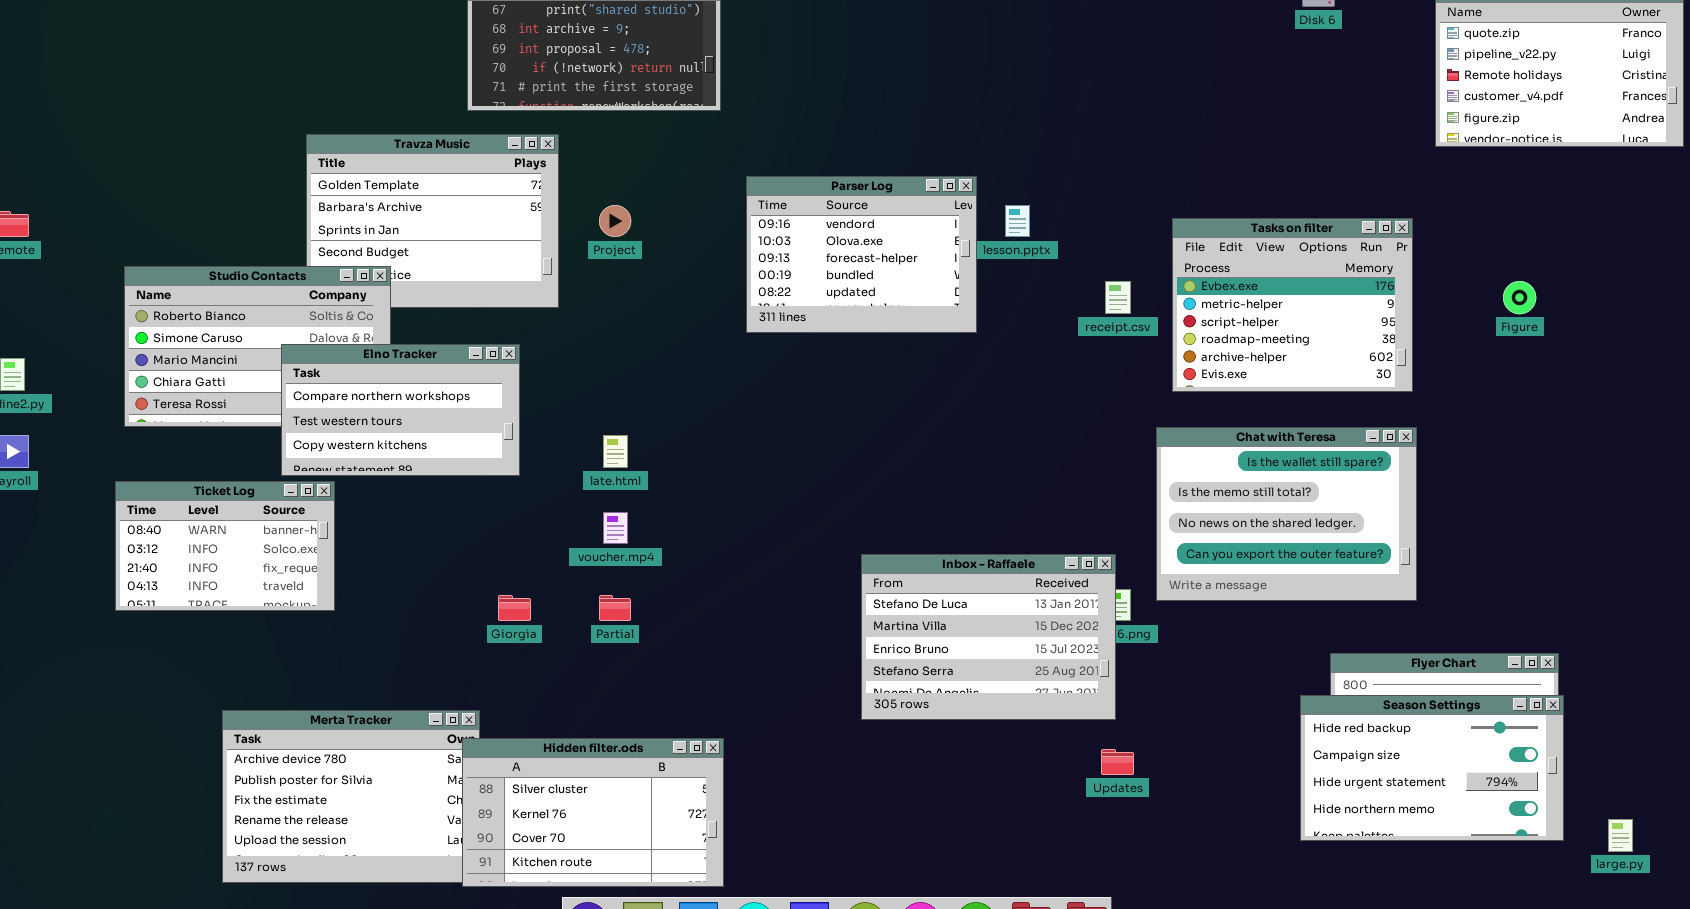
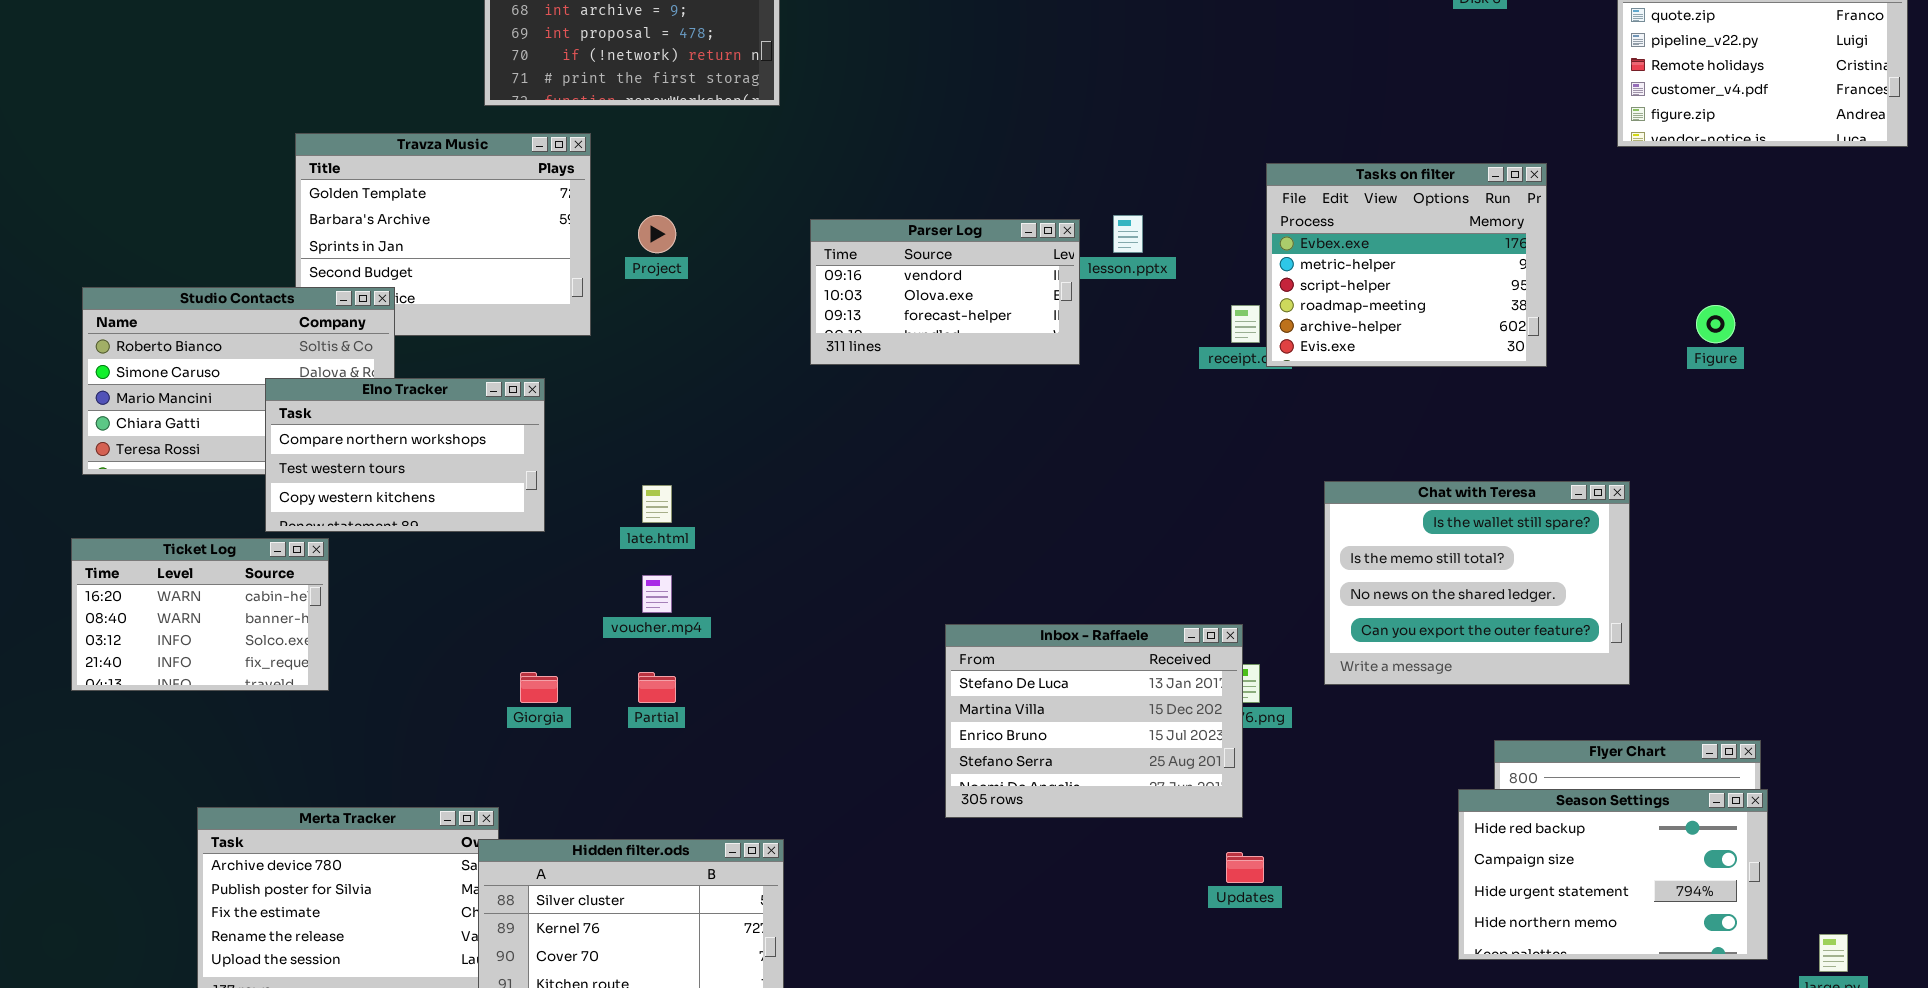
Parser Log: [746,176,977,333] -> [810,219,1080,365], resized
Tasks on filter: [1172,218,1413,392] -> [1266,163,1547,367], moved
Chat with Teresa: [1156,427,1417,601] -> [1324,481,1630,685], moved
Ticket Log: [115,481,335,611] -> [71,538,329,691], scrolled up 1 row

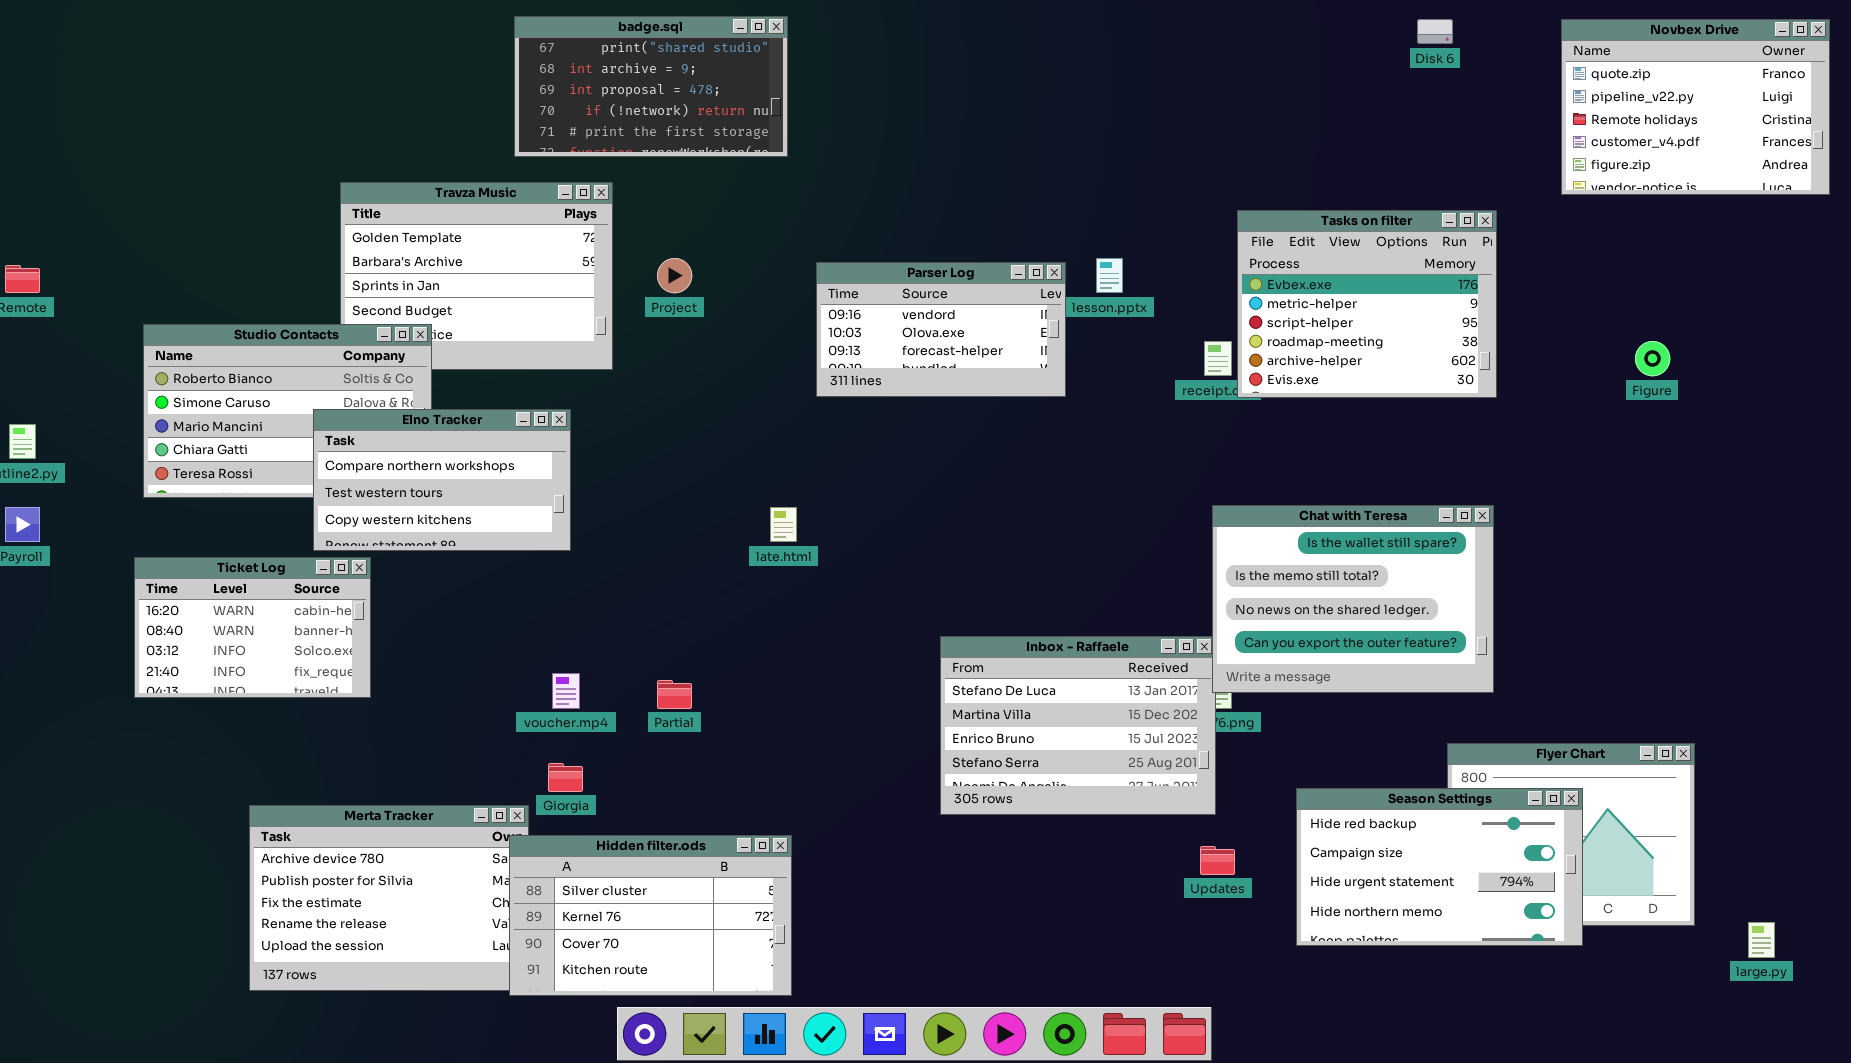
Chat with Teresa: [1324,481,1630,685] -> [1212,505,1494,693], moved
late.html: [642,485,672,523] -> [770,507,797,542], moved
voucher.mp4: [642,575,672,613] -> [552,673,580,709], moved
Giorgia: [520,672,558,703] -> [548,763,583,792], moved
Season Settings: [1458,789,1768,960] -> [1296,788,1583,946], moved

